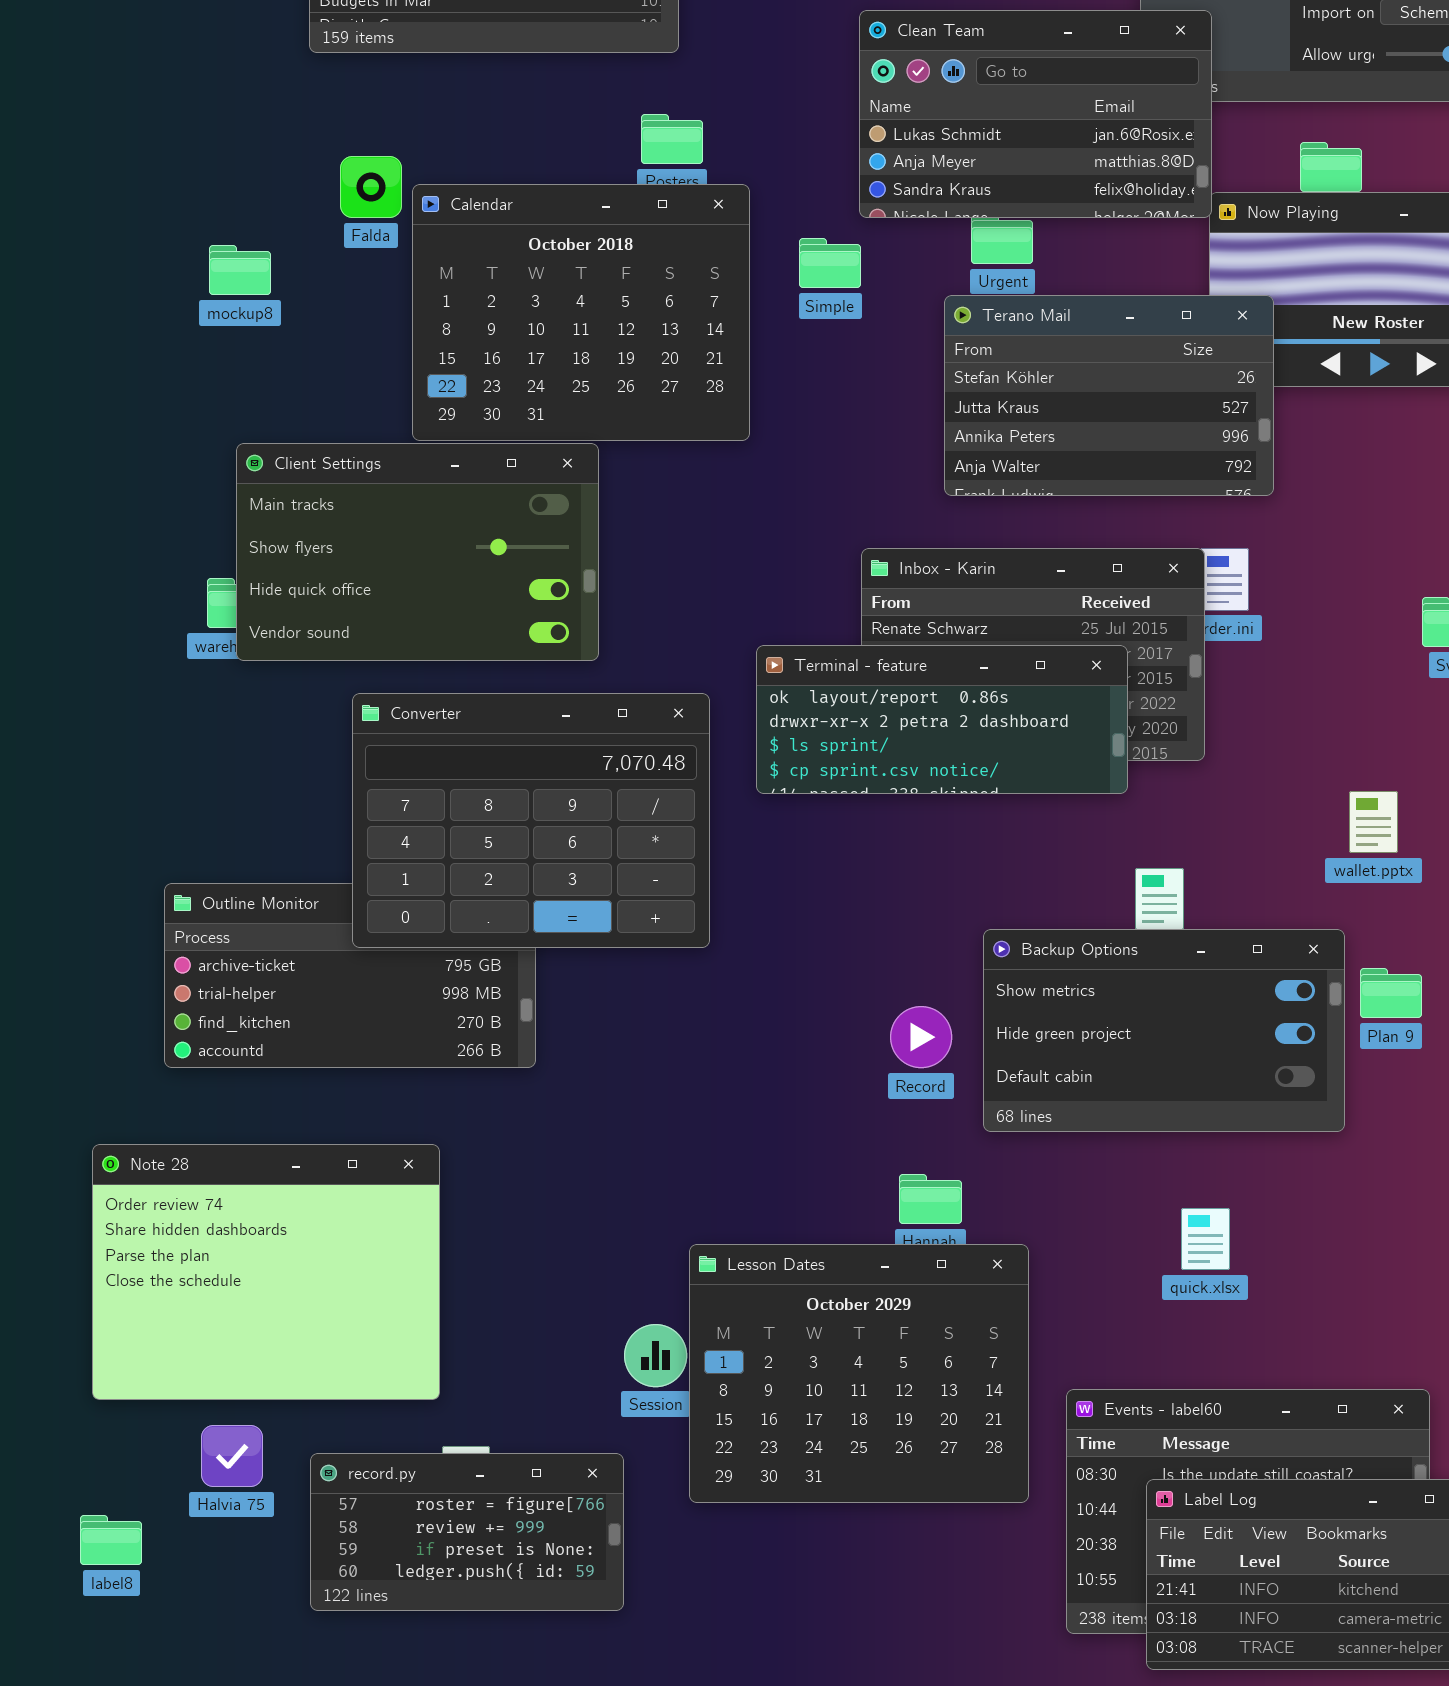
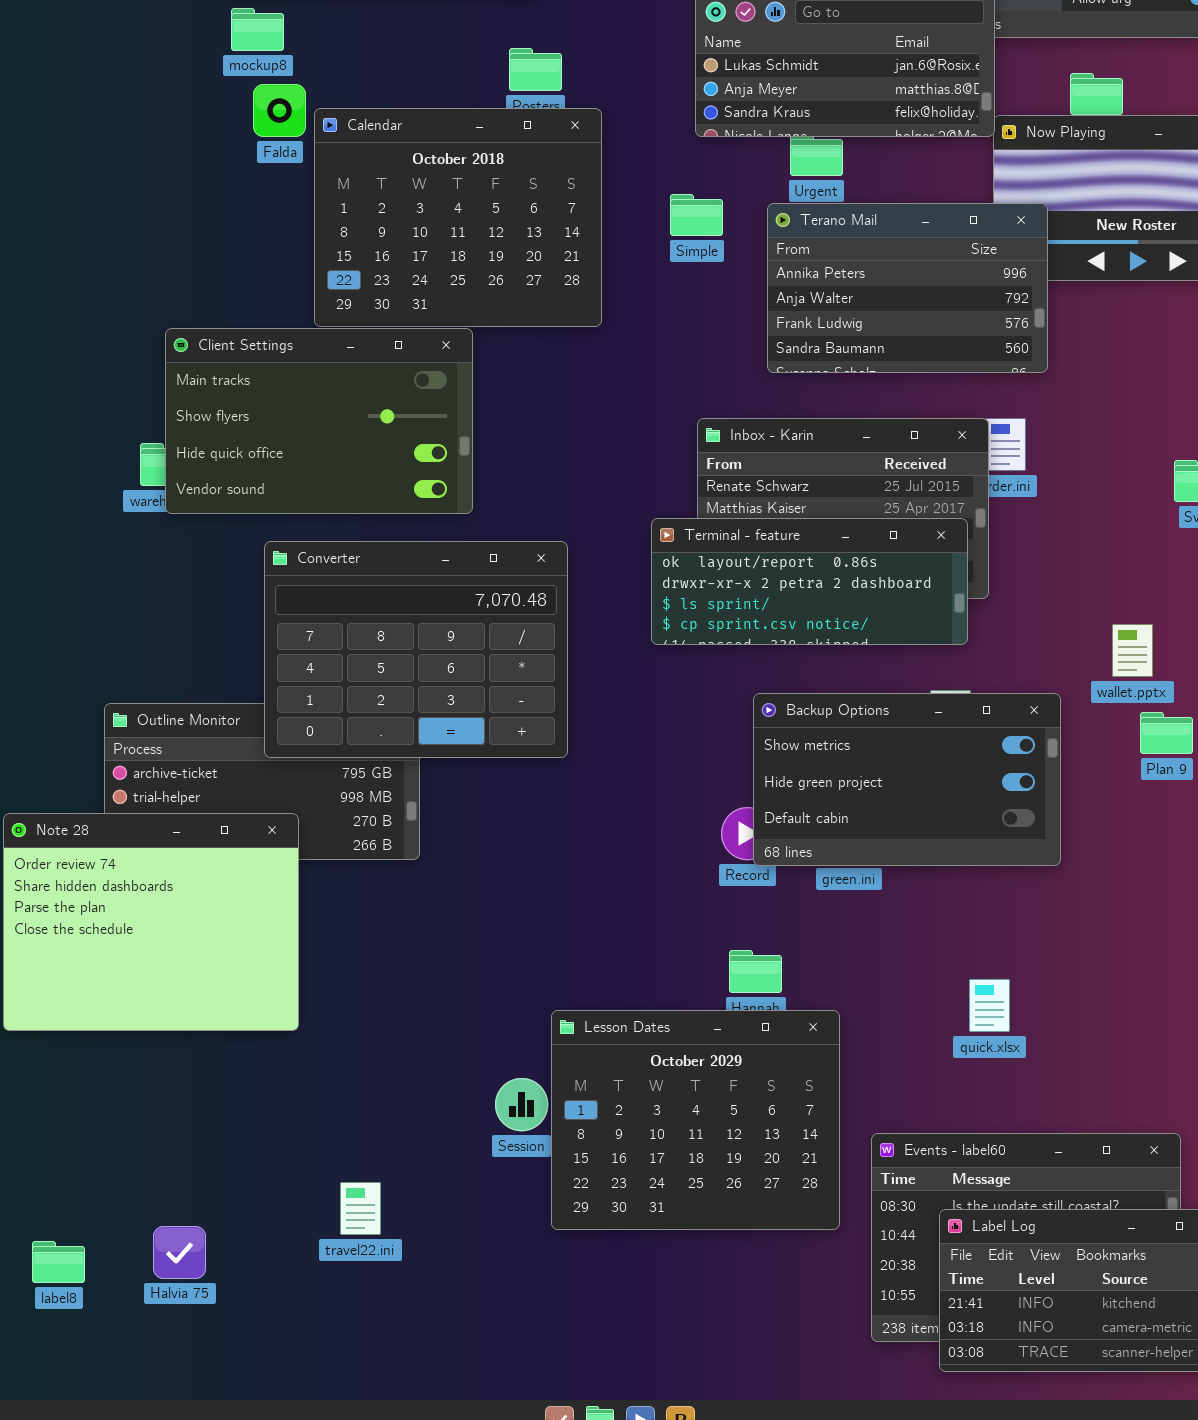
Simple: [799,238,861,288] -> [670,194,723,236], moved
mockup8: [209,245,271,295] -> [231,8,284,51], moved
Terano Mail: [944,295,1274,496] -> [767,203,1048,373], scrolled down 2 rows
Terminal - feature: [756,645,1128,794] -> [651,518,968,645], moved
Backup Options: [983,929,1345,1132] -> [753,693,1061,866], moved
Plan 9: [1360,968,1422,1018] -> [1140,712,1193,754], moved
Note 28: [92,1144,440,1400] -> [3,813,299,1031], moved
Halvia 75: [201,1425,263,1487] -> [153,1226,206,1279], moved
record.py: [310,1453,624,1611] -> none, closed

